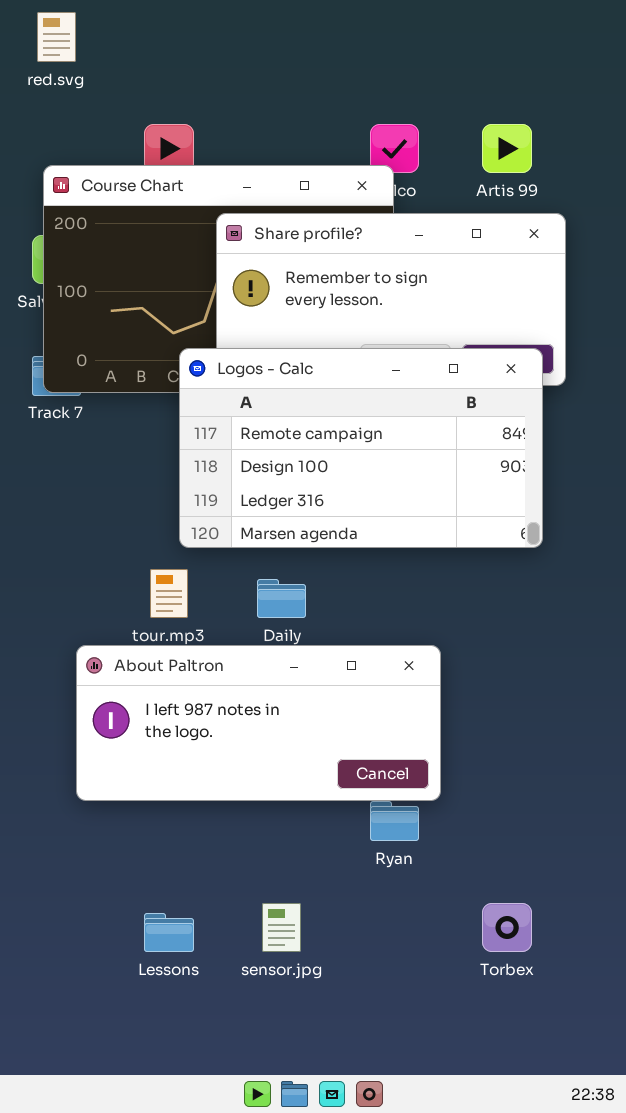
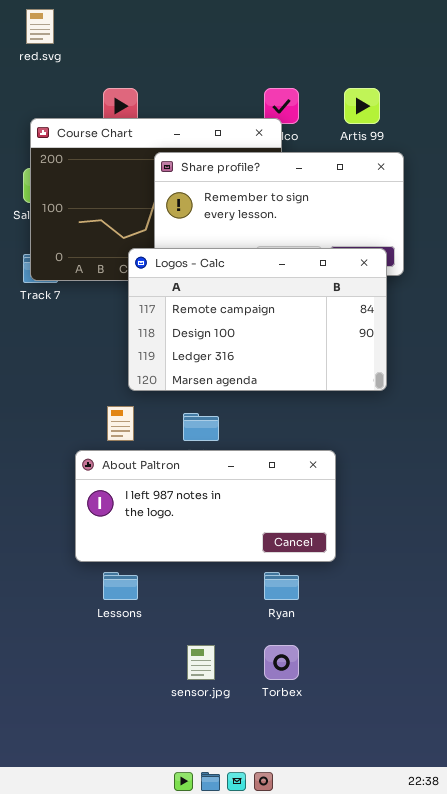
About Paltron: [76,645,441,801] -> [75,450,336,562], moved
Torbex: [482,903,532,952] -> [264,645,299,680], moved
Lessons: [144,913,194,952] -> [103,572,138,600], moved

